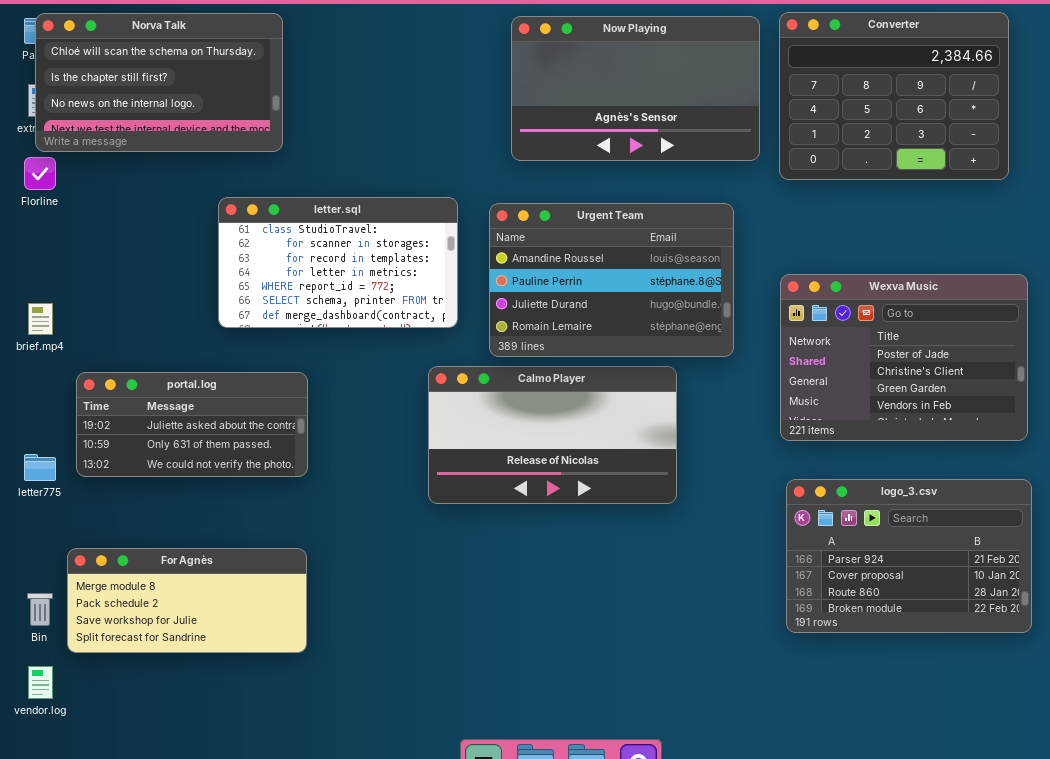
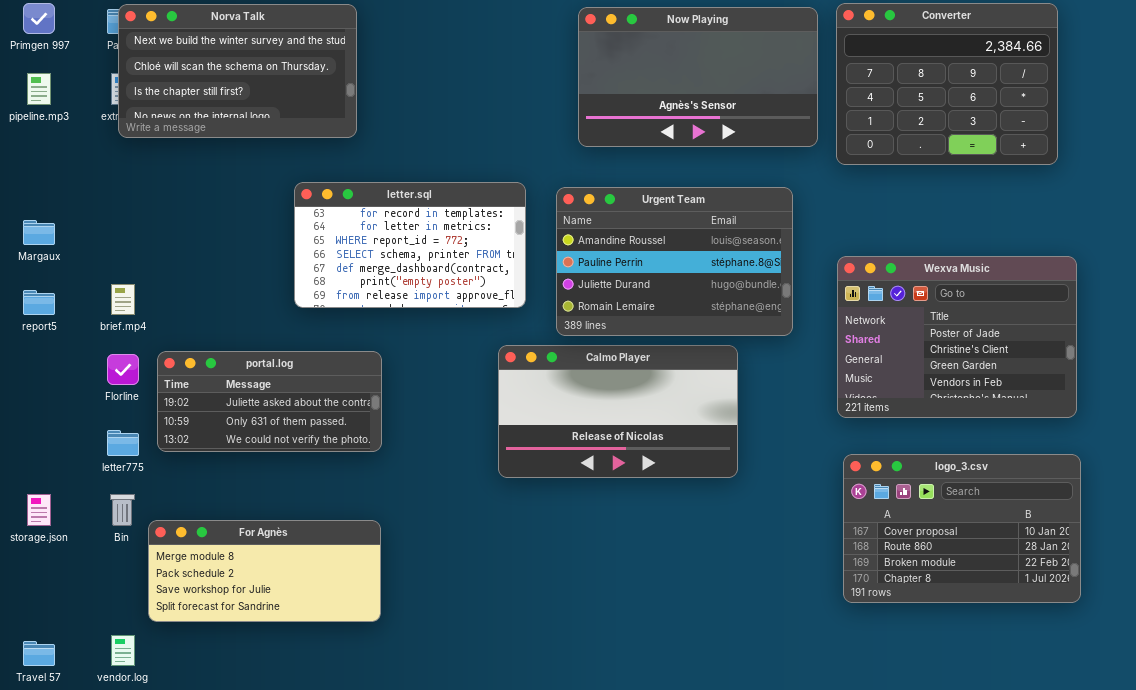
Norva Talk: [35,13,283,152] -> [118,4,357,138], scrolled up 1 row
Florline: [24,157,56,190] -> [107,354,139,385], moved
letter.sql: [218,197,458,328] -> [294,182,526,308], scrolled down 2 rows
logo_3.csv: [786,479,1032,633] -> [843,454,1081,603], scrolled down 1 row
Bin: [27,593,53,626] -> [110,494,135,526], moved

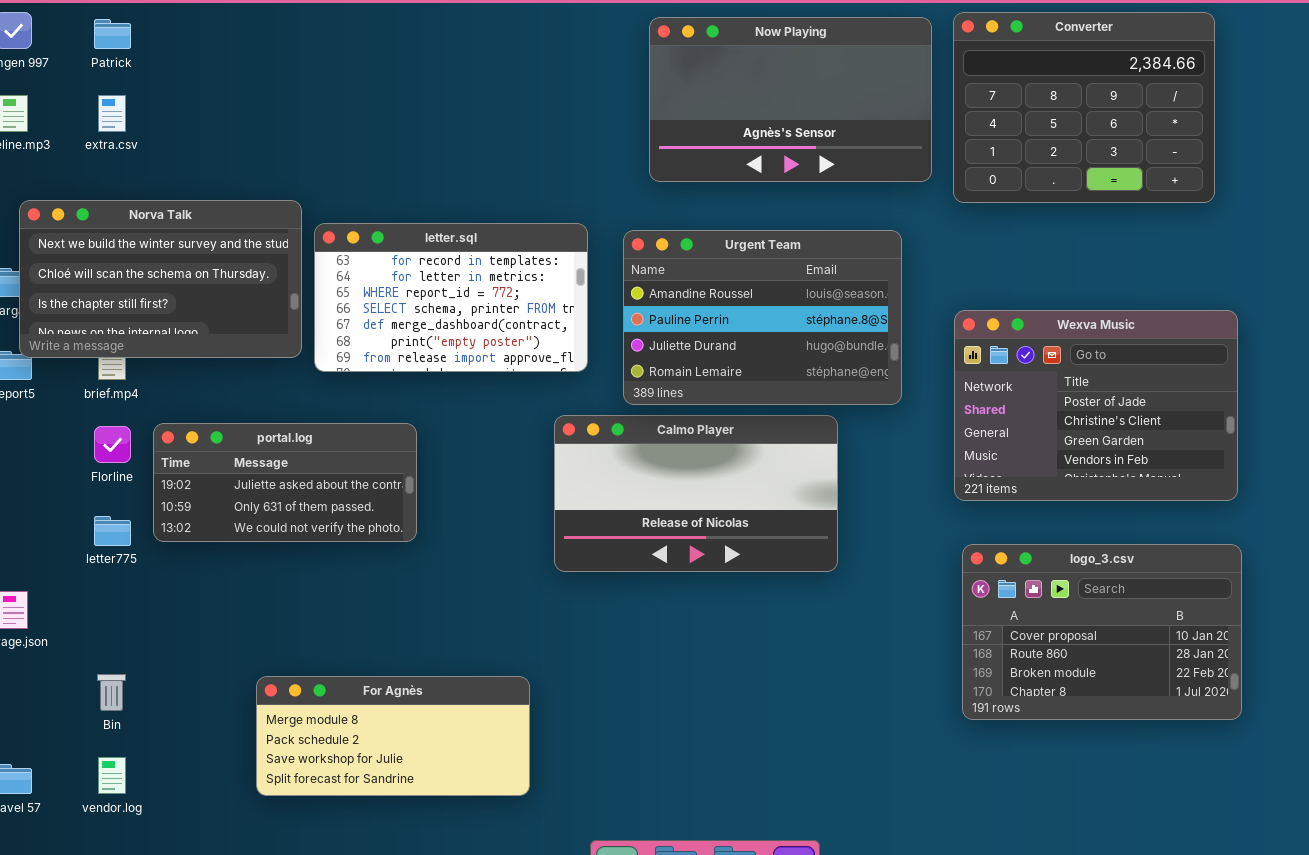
Norva Talk: [118,4,357,138] -> [19,200,302,358], moved
Bin: [110,494,135,526] -> [97,674,126,711], moved
For Agnès: [148,520,381,622] -> [256,676,530,796], moved

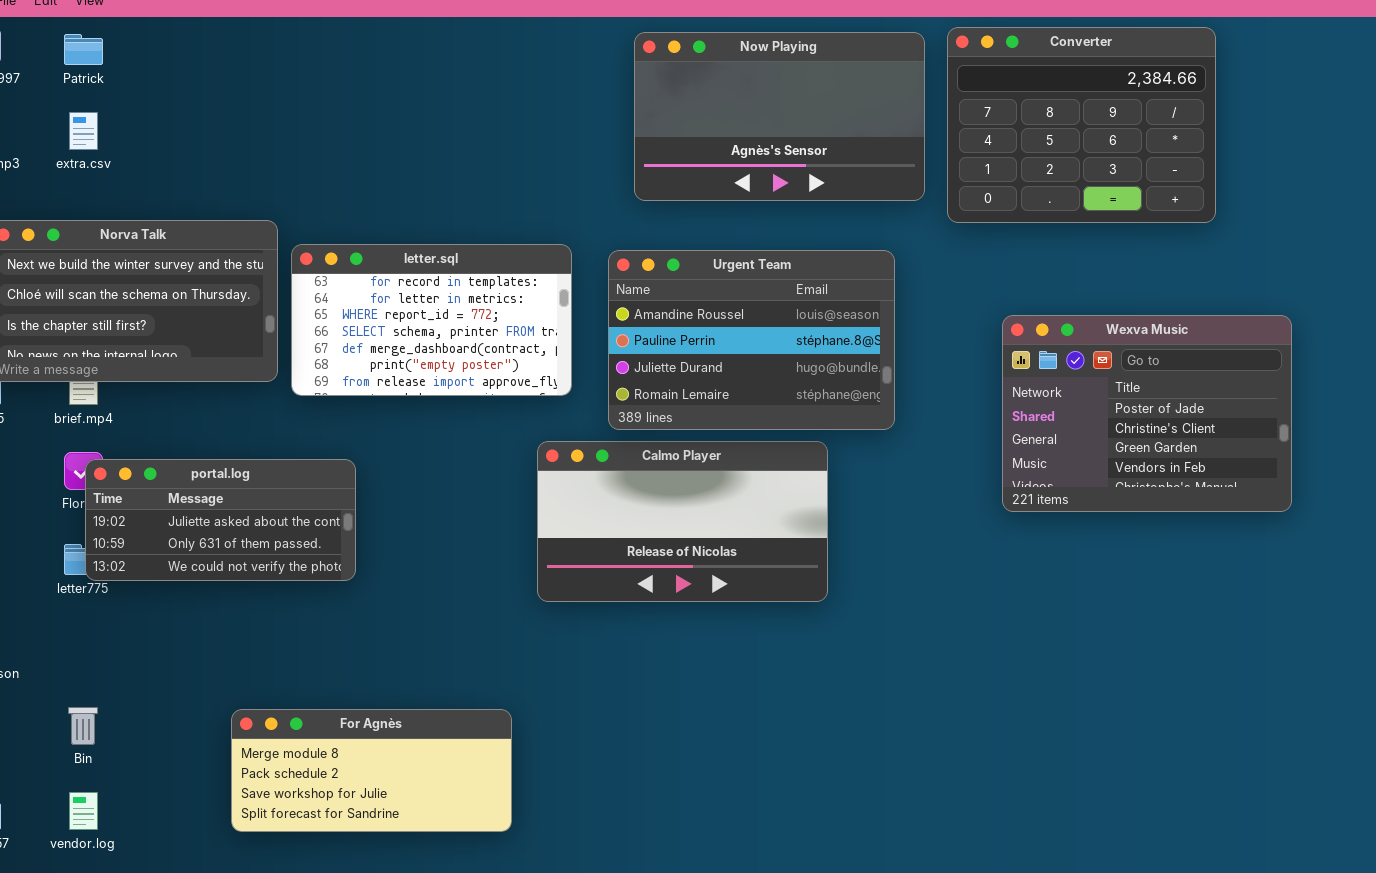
Wexva Music: [954,310,1238,501] -> [1002,315,1292,512], moved
portal.log: [153,423,417,542] -> [85,459,356,581], moved
logo_3.csv: [962,544,1242,720] -> none, closed

